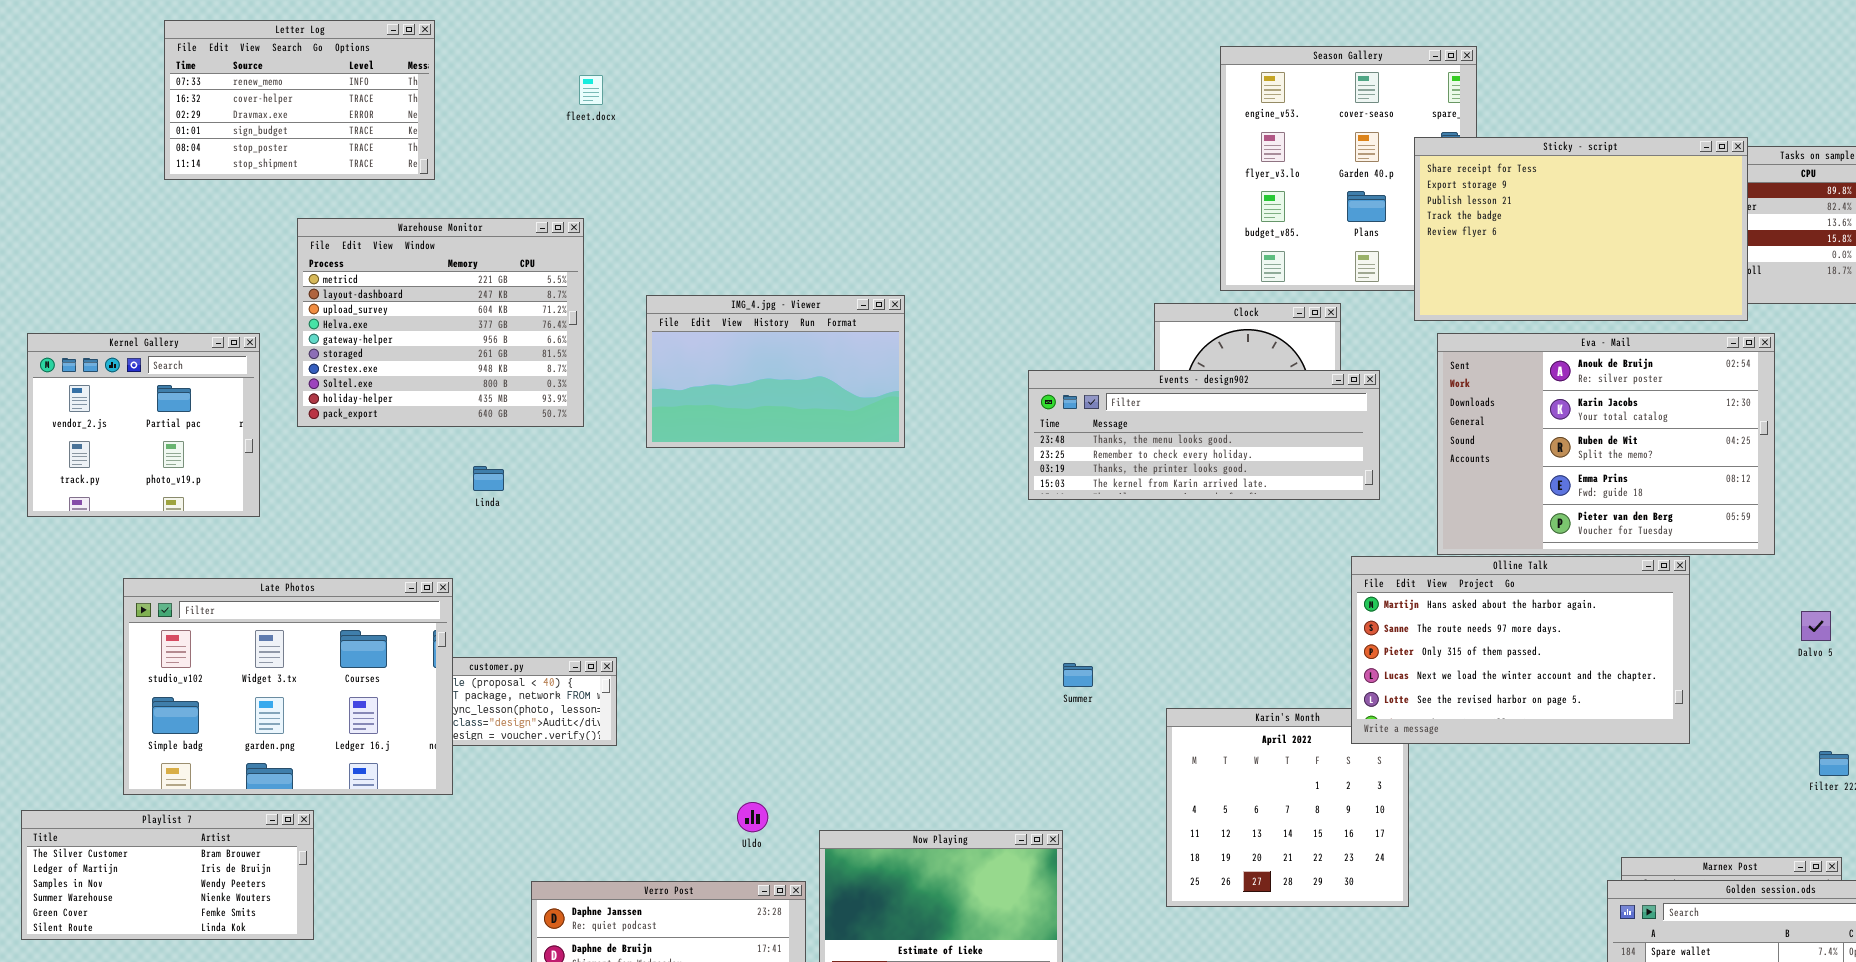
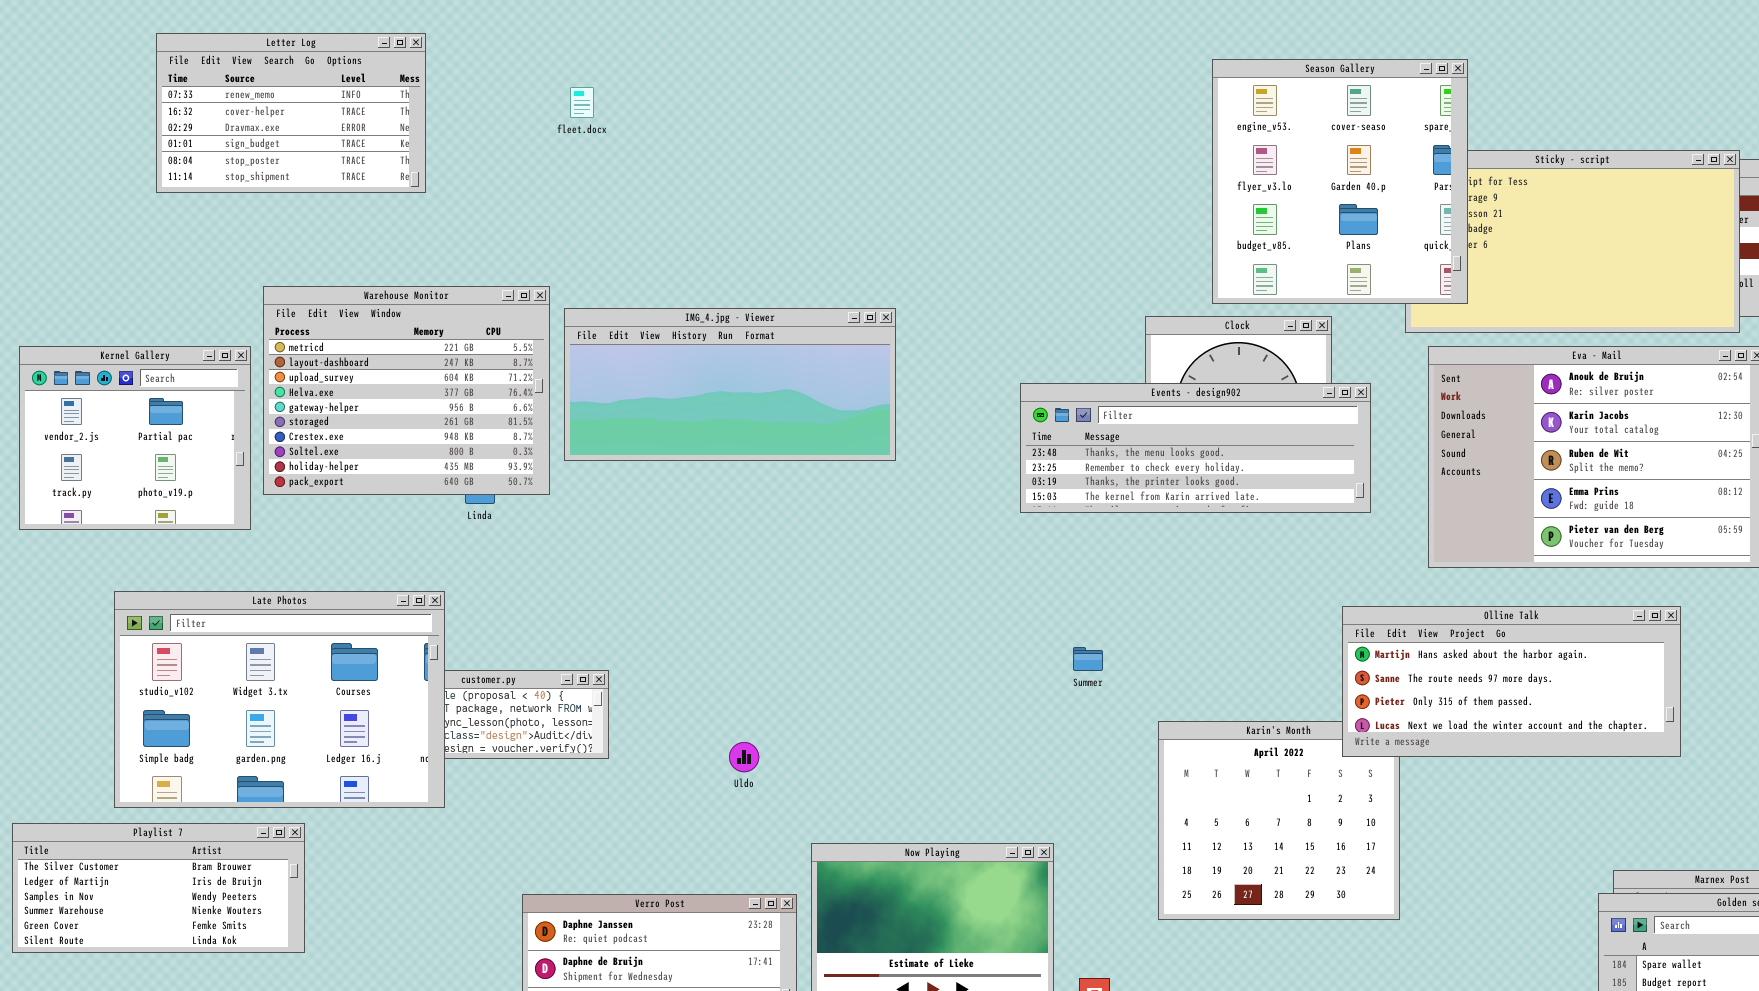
Season Gallery: [1220,46,1477,291] -> [1212,59,1468,304], raised
Warehouse Monitor: [297,218,584,427] -> [263,286,550,495], moved
IMG_4.jpg - Viewer: [646,295,905,448] -> [564,308,896,461], resized
Olline Talk: [1351,556,1690,744] -> [1342,606,1681,757], resized
Summer: [1063,663,1093,687] -> [1073,647,1103,671], moved
Uldo: [737,802,768,832] -> [729,742,759,772], moved

